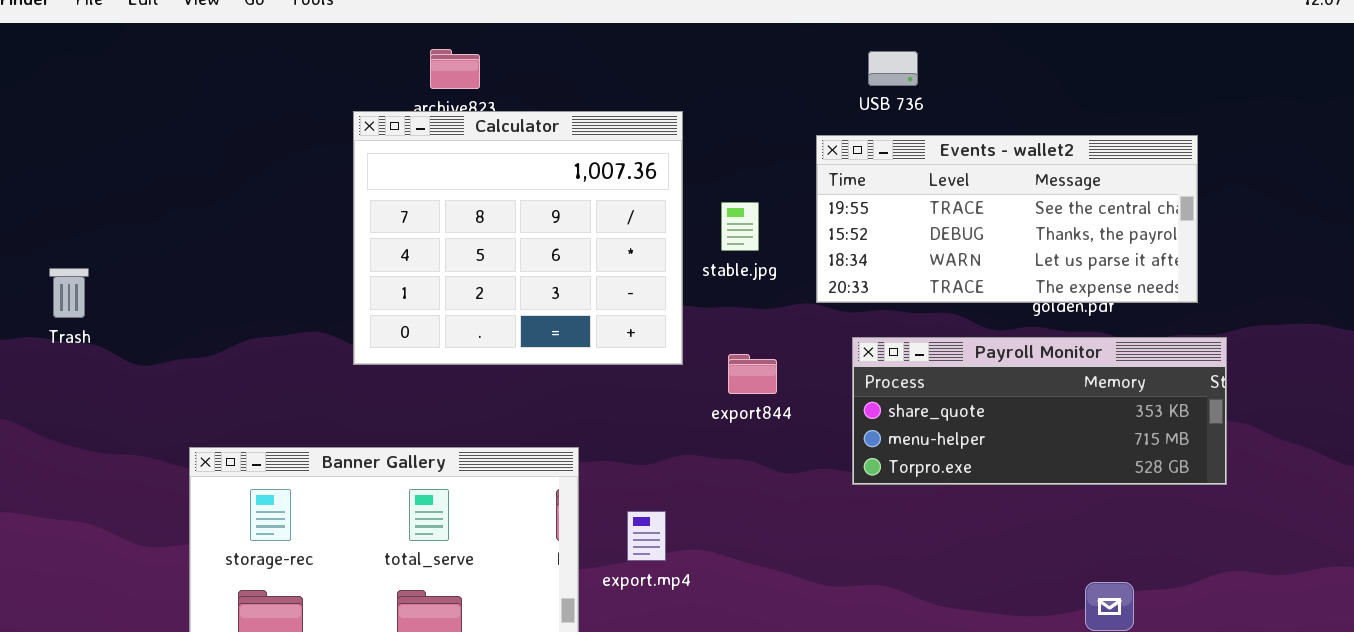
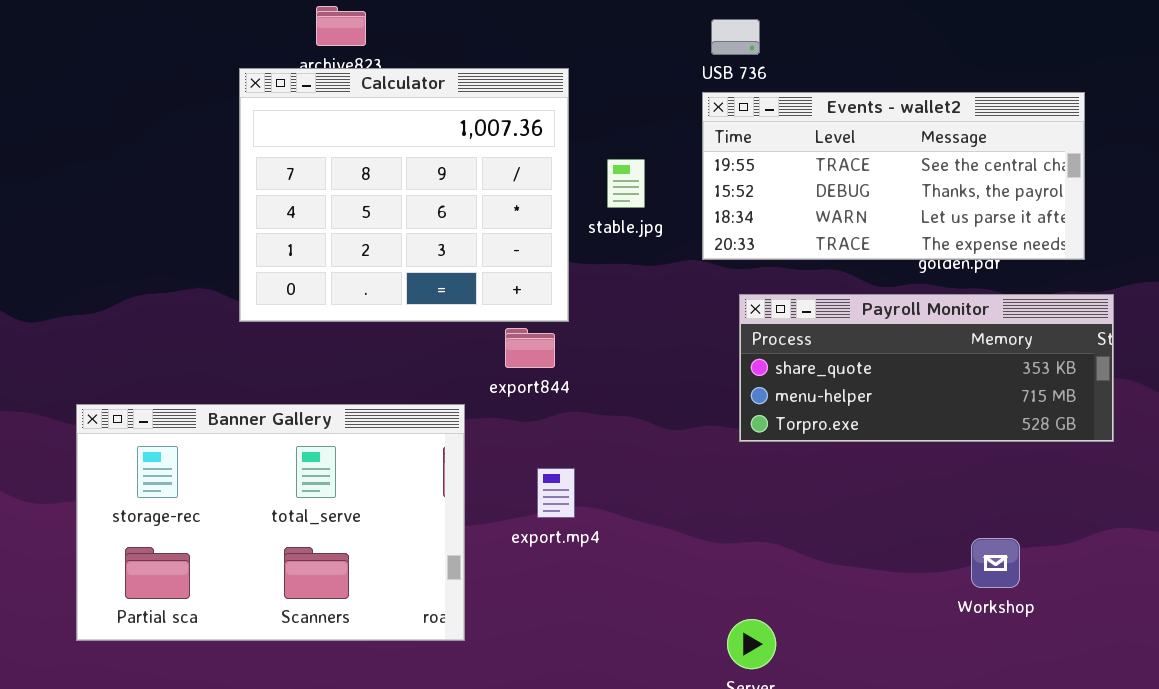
USB 736: [868,51,918,86] -> [711,19,760,55], moved
export844: [728,354,777,394] -> [505,328,555,368], moved
export.mp4: [627,511,666,561] -> [537,468,575,518], moved

